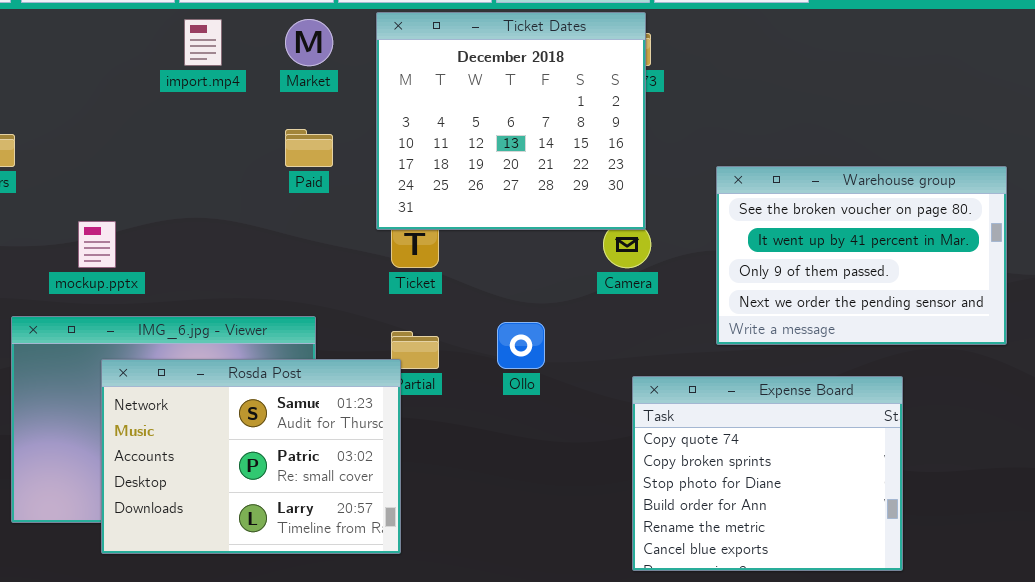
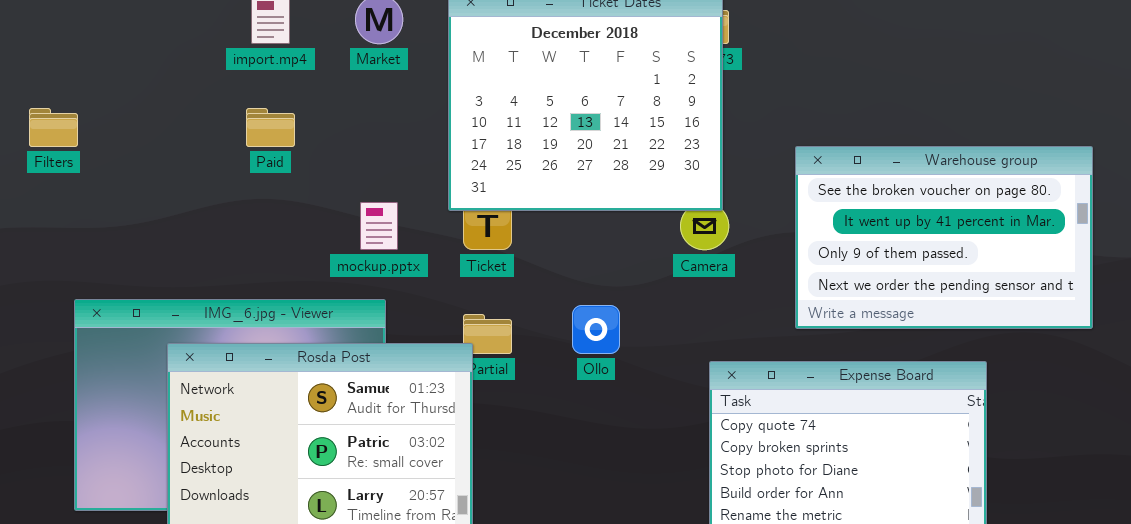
Paid: [285,129,333,167] -> [246,108,295,147], moved
mockup.pptx: [78,221,116,268] -> [360,202,398,250], moved

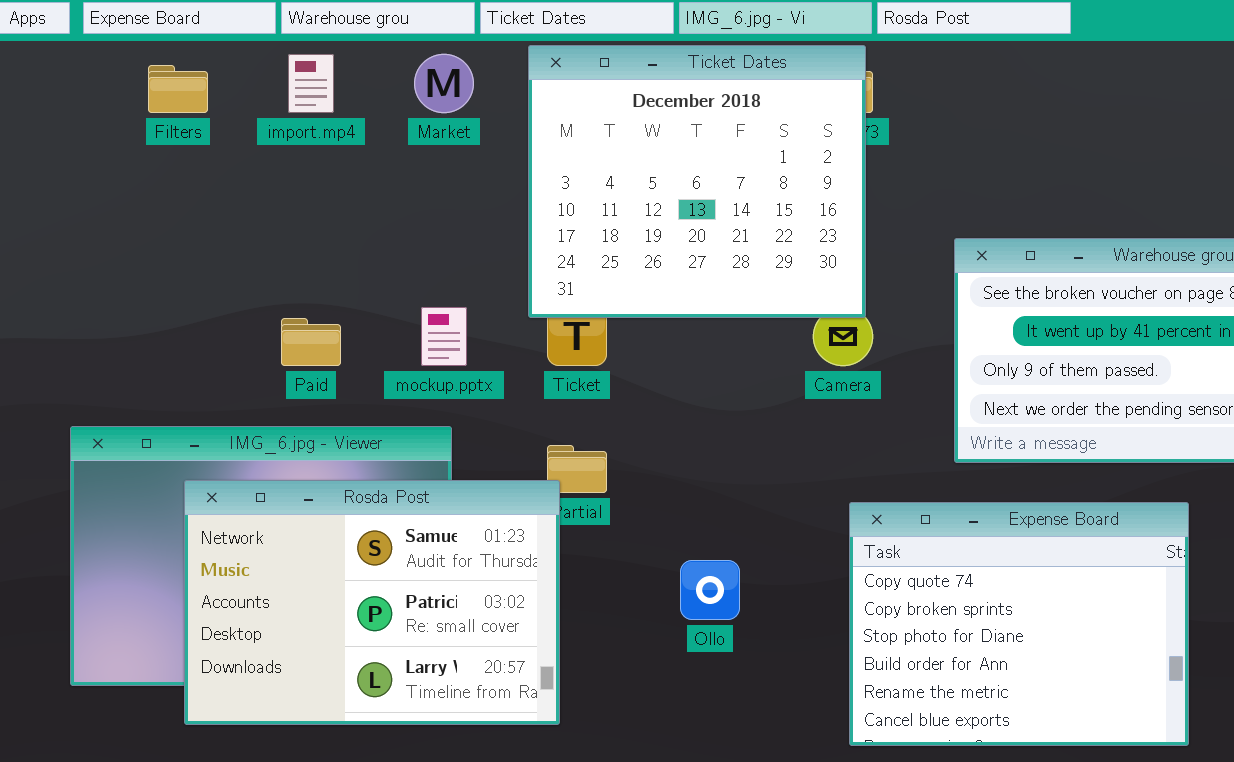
Filters: [29,108,78,147] -> [148,65,208,113], moved
Paid: [246,108,295,147] -> [281,318,341,366], moved
Ollo: [572,305,620,354] -> [680,560,740,620], moved

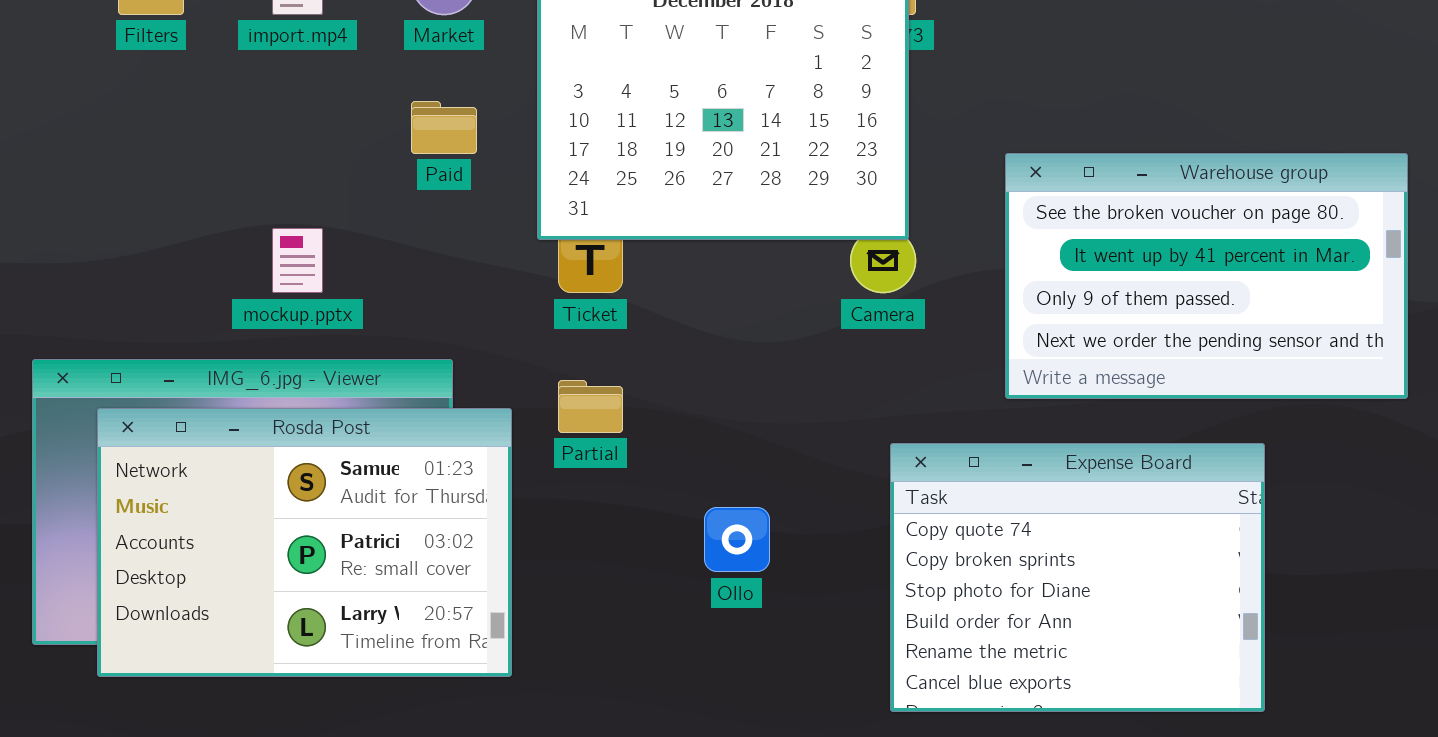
mockup.pptx: [421,307,467,366] -> [272,228,323,293], moved
Paid: [281,318,341,366] -> [411,101,477,154], moved
Rosda Post: [184,480,560,725] -> [97,408,512,677], moved

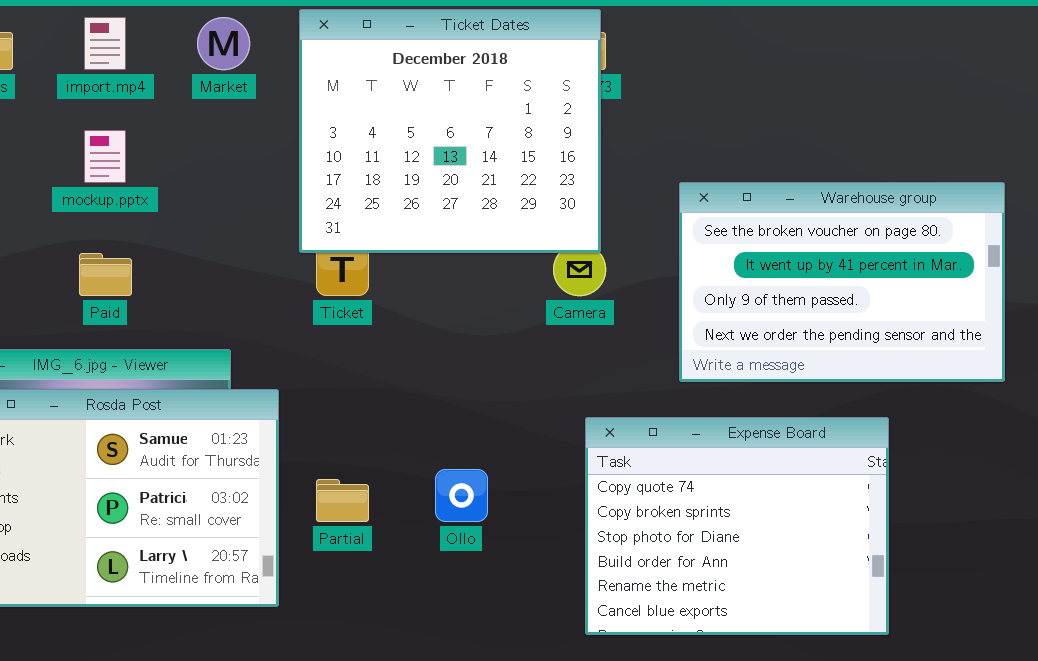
Paid: [411,101,477,154] -> [79,253,132,296], moved
mockup.pptx: [272,228,323,293] -> [84,130,126,183], moved
Partial: [558,380,623,433] -> [316,479,369,522], moved

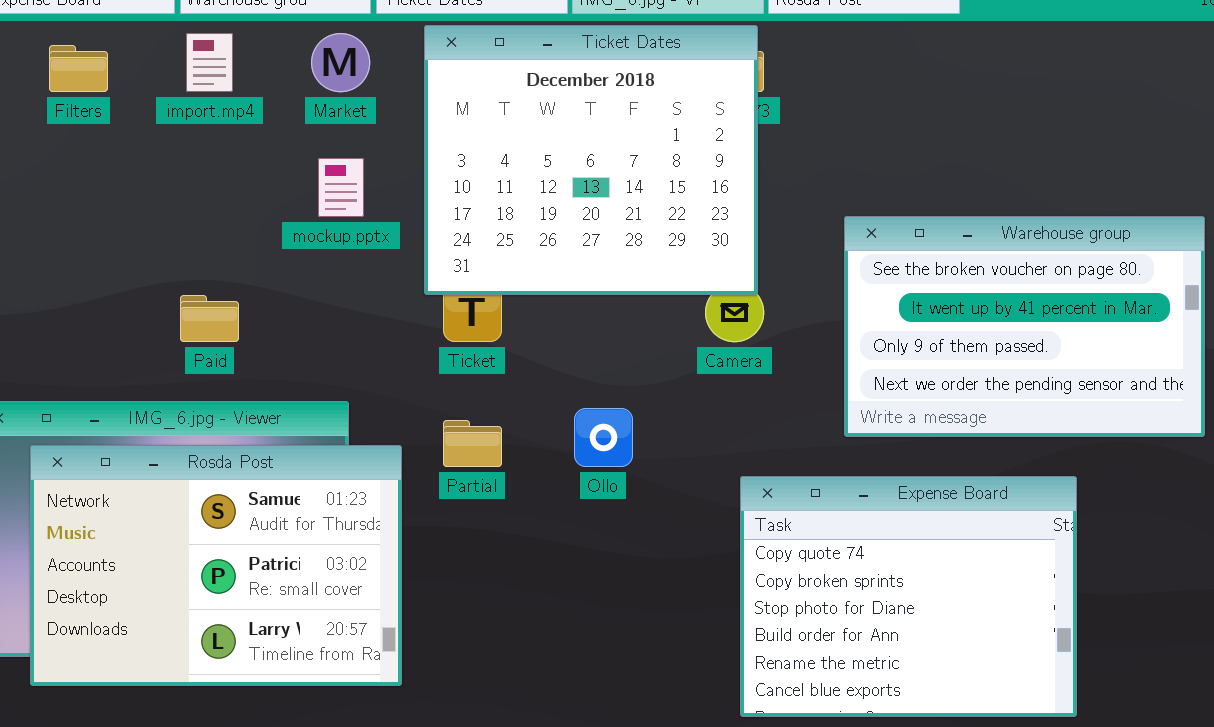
mockup.pptx: [84,130,126,183] -> [318,158,364,217], moved
Ollo: [435,469,488,522] -> [574,408,633,467], moved
Partial: [316,479,369,522] -> [443,420,502,467], moved

